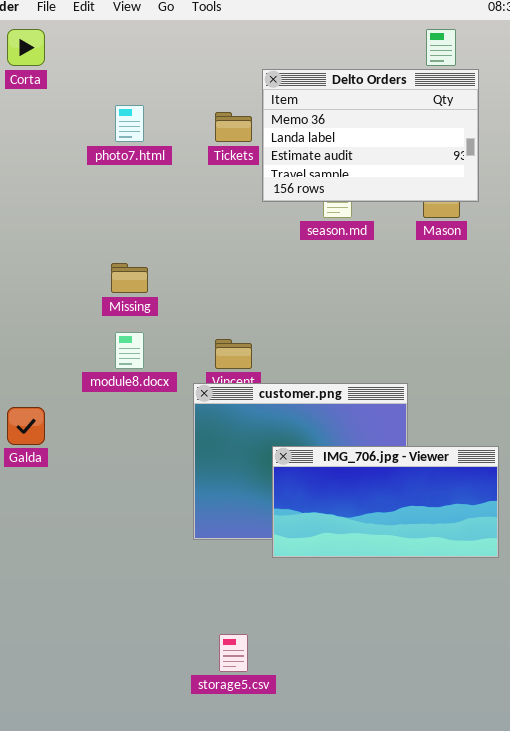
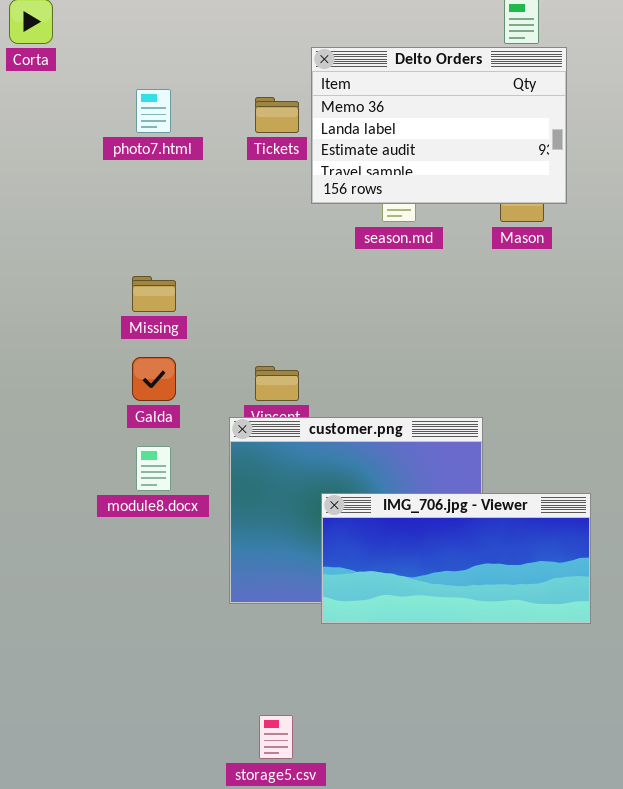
module8.docx: [115,332,144,369] -> [136,446,171,491], moved
Galda: [7,407,45,445] -> [132,357,176,401], moved

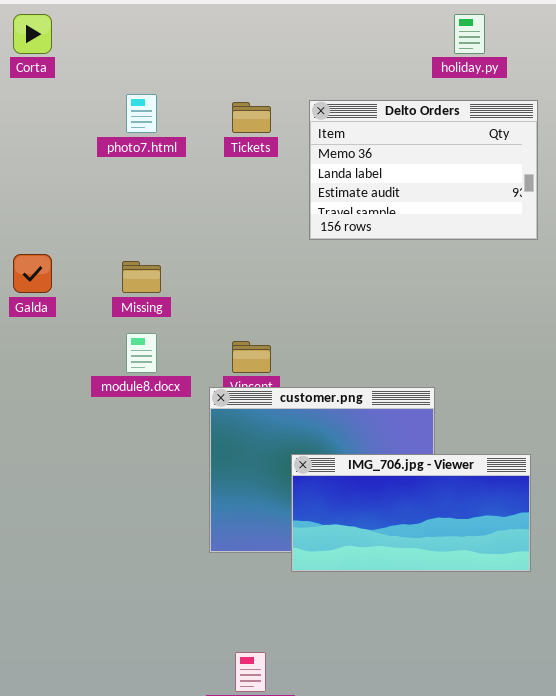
Delto Orders: [311,47,567,204] -> [309,100,538,240], moved
Galda: [132,357,176,401] -> [13,254,52,293], moved
module8.docx: [136,446,171,491] -> [126,333,157,373], moved

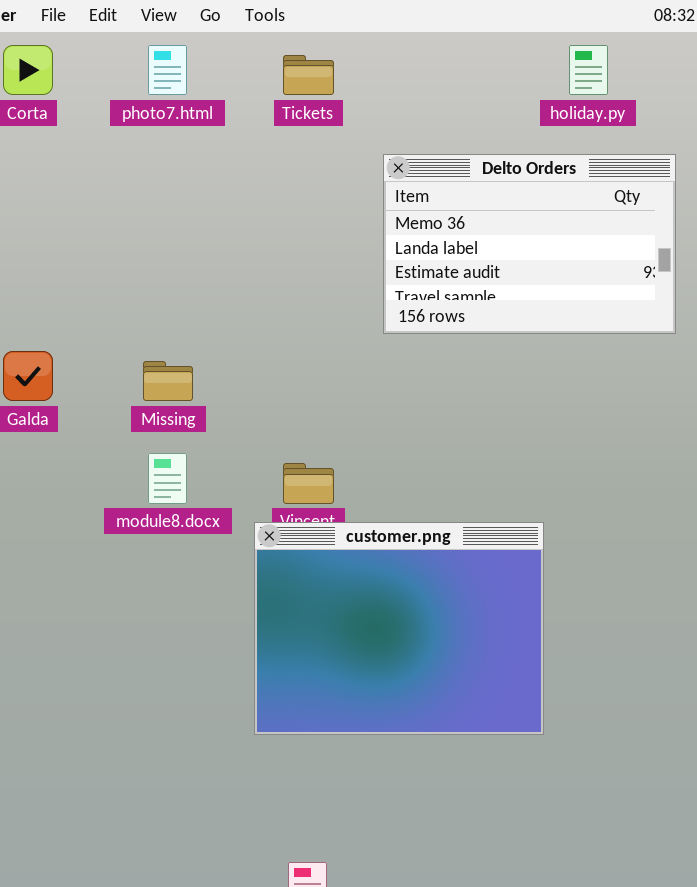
photo7.html: [126,94,157,133] -> [148,45,187,95], moved
Tickets: [232,102,271,133] -> [283,55,334,95], moved
IMG_706.jpg - Viewer: [291,454,531,572] -> none, closed

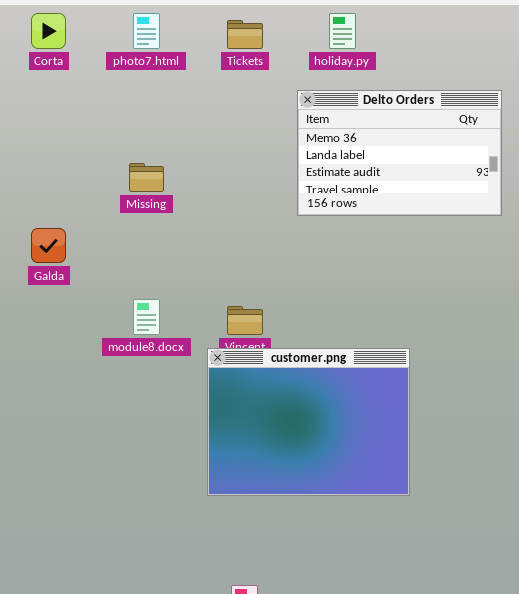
holiday.py: [569,45,608,95] -> [329,13,356,49], moved
Missing: [143,361,193,401] -> [129,163,164,192], moved

